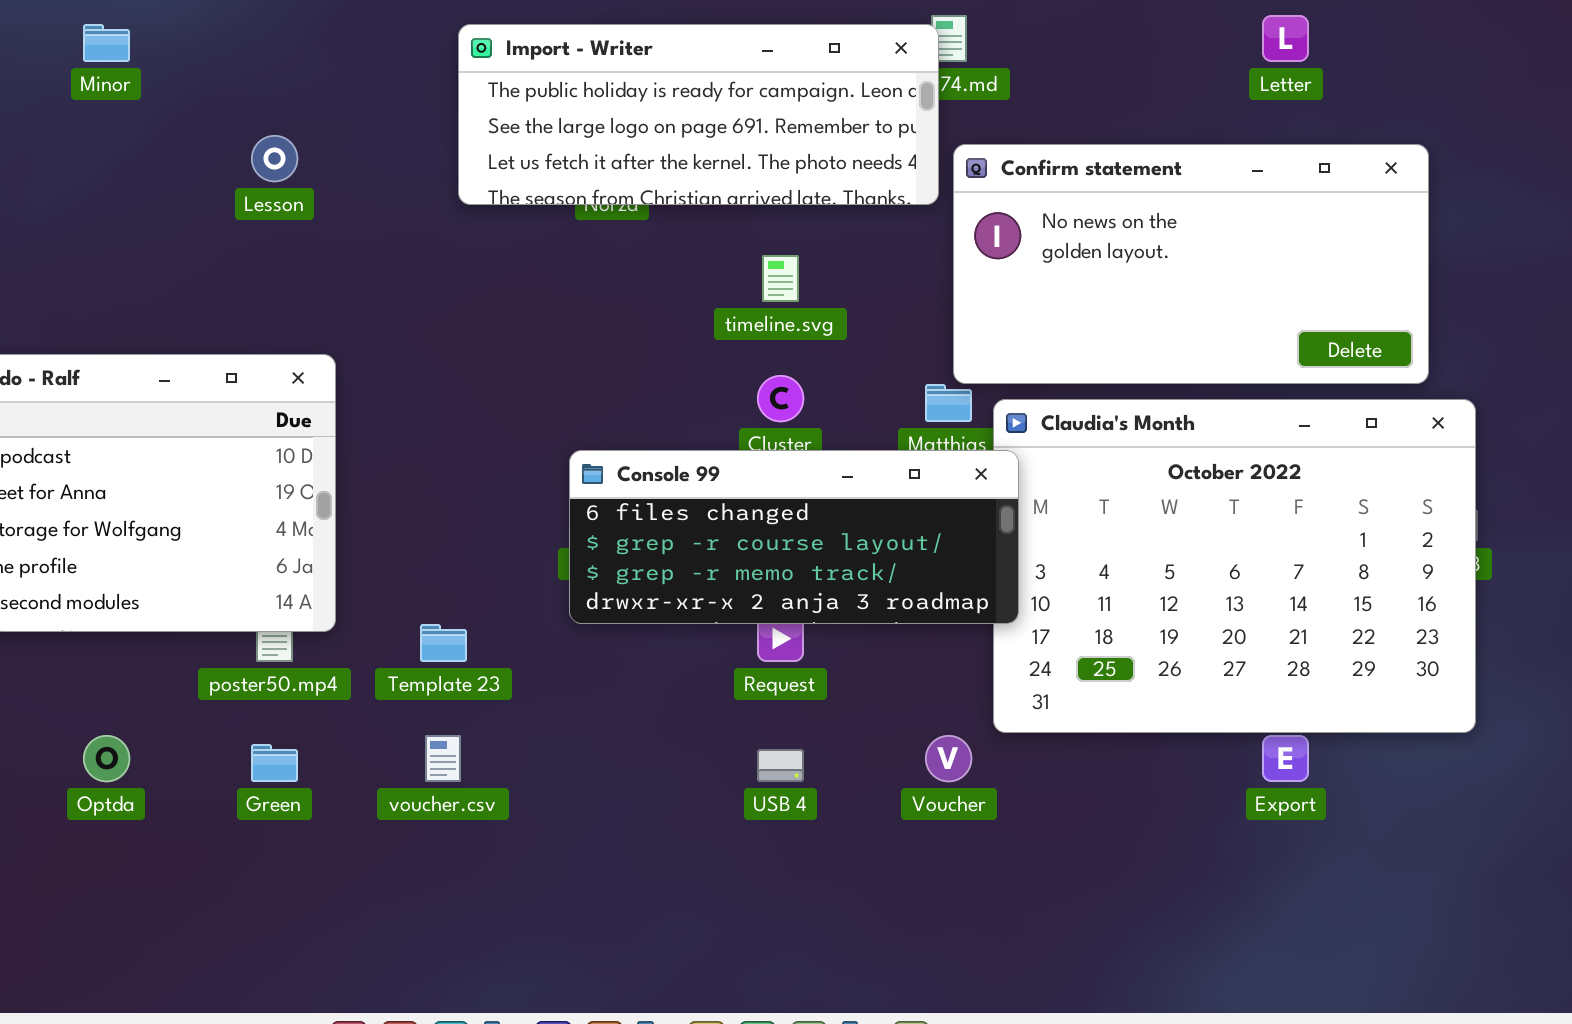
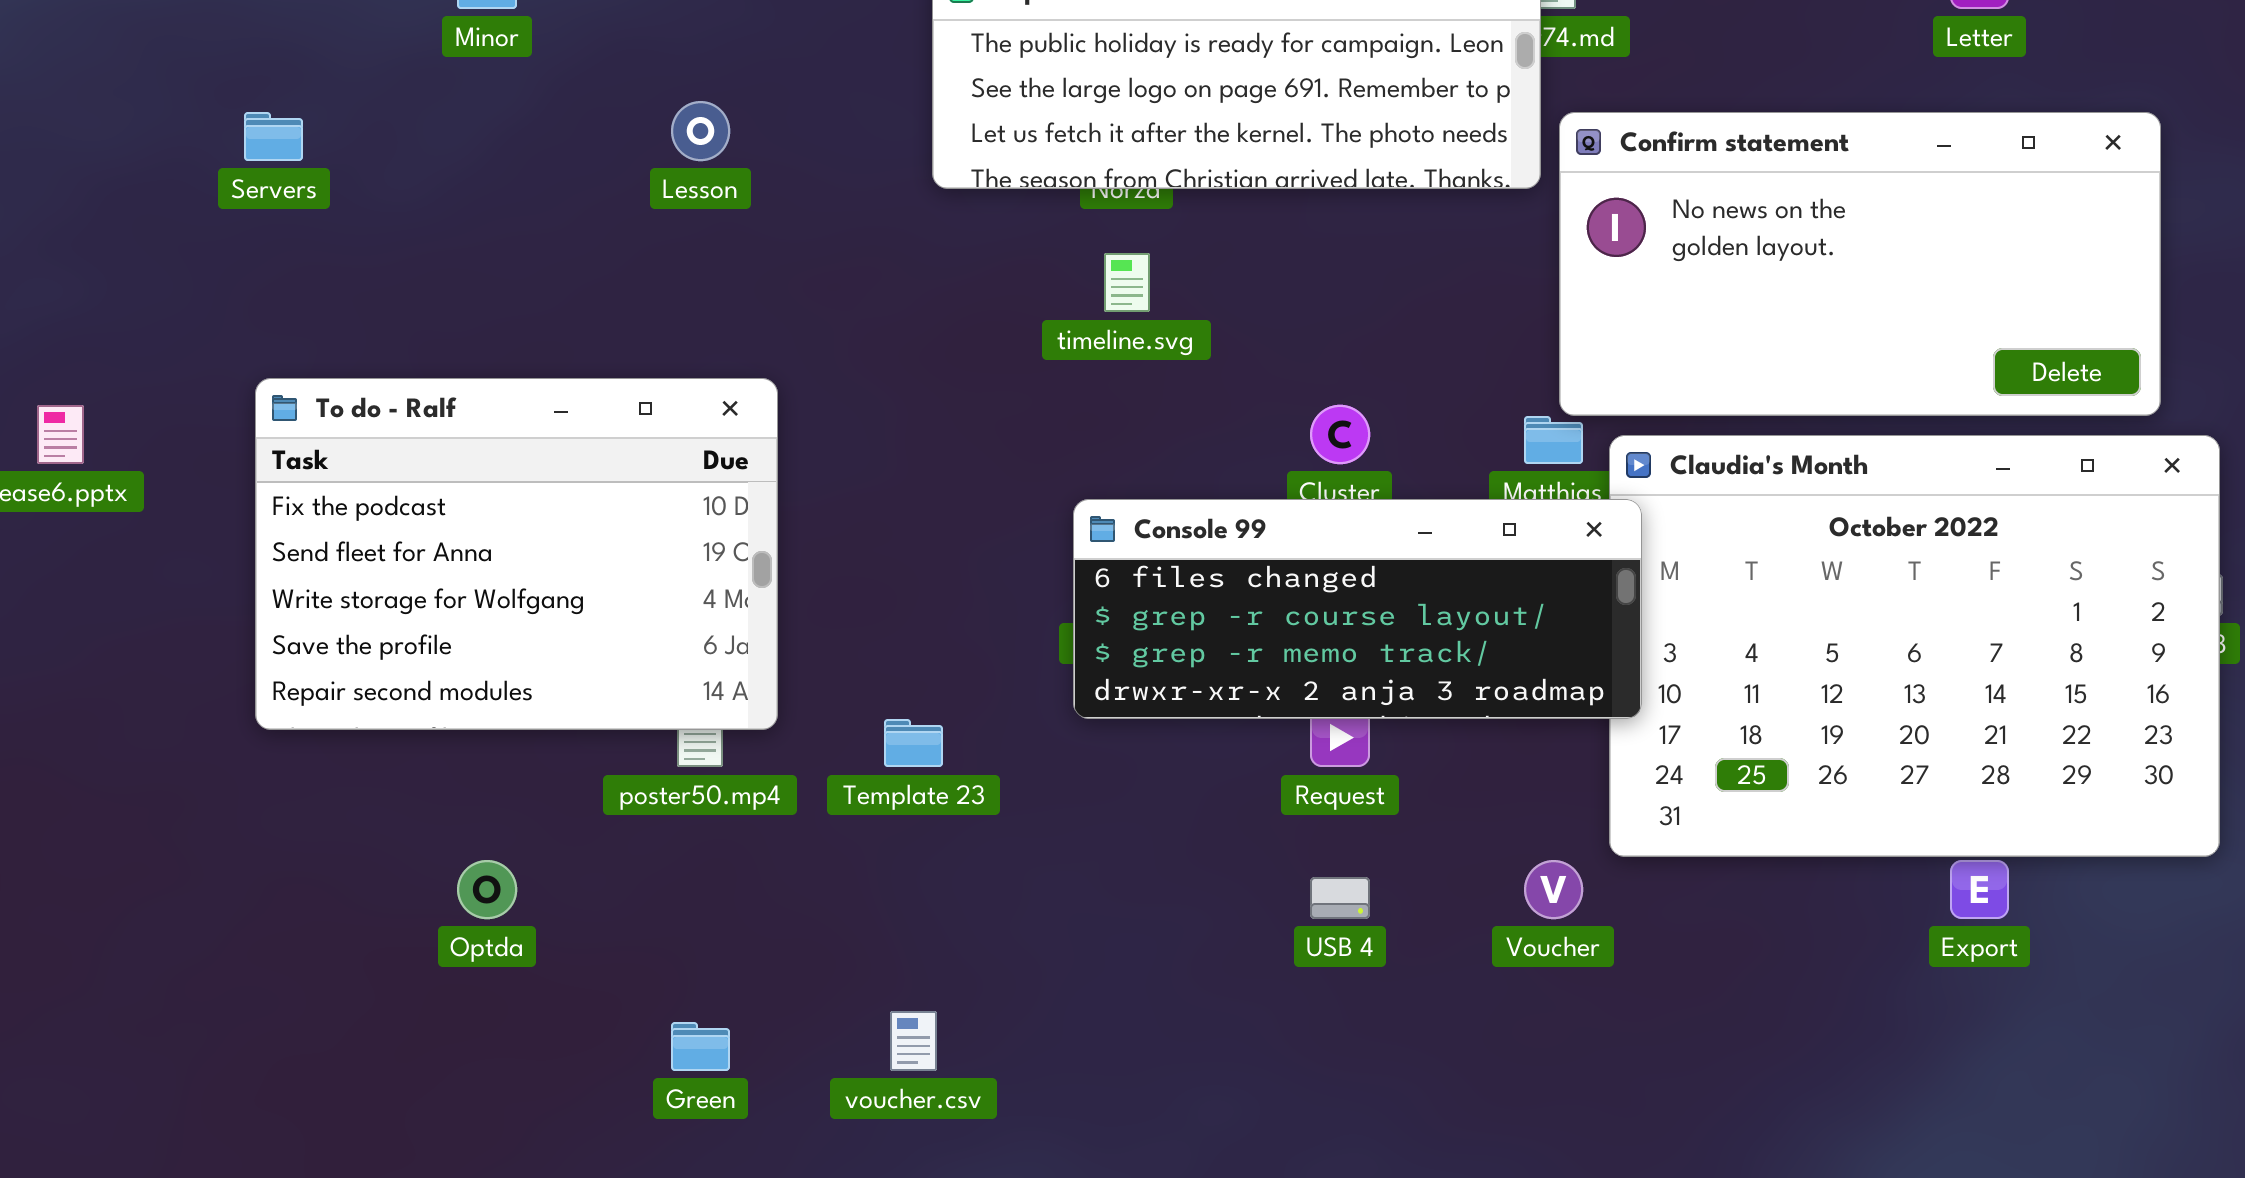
timeline.svg: [762,255,799,302] -> [1104,253,1150,312], moved
voucher.csv: [425,735,461,782] -> [890,1011,937,1071], moved
Green: [251,744,298,782] -> [671,1022,730,1071], moved

